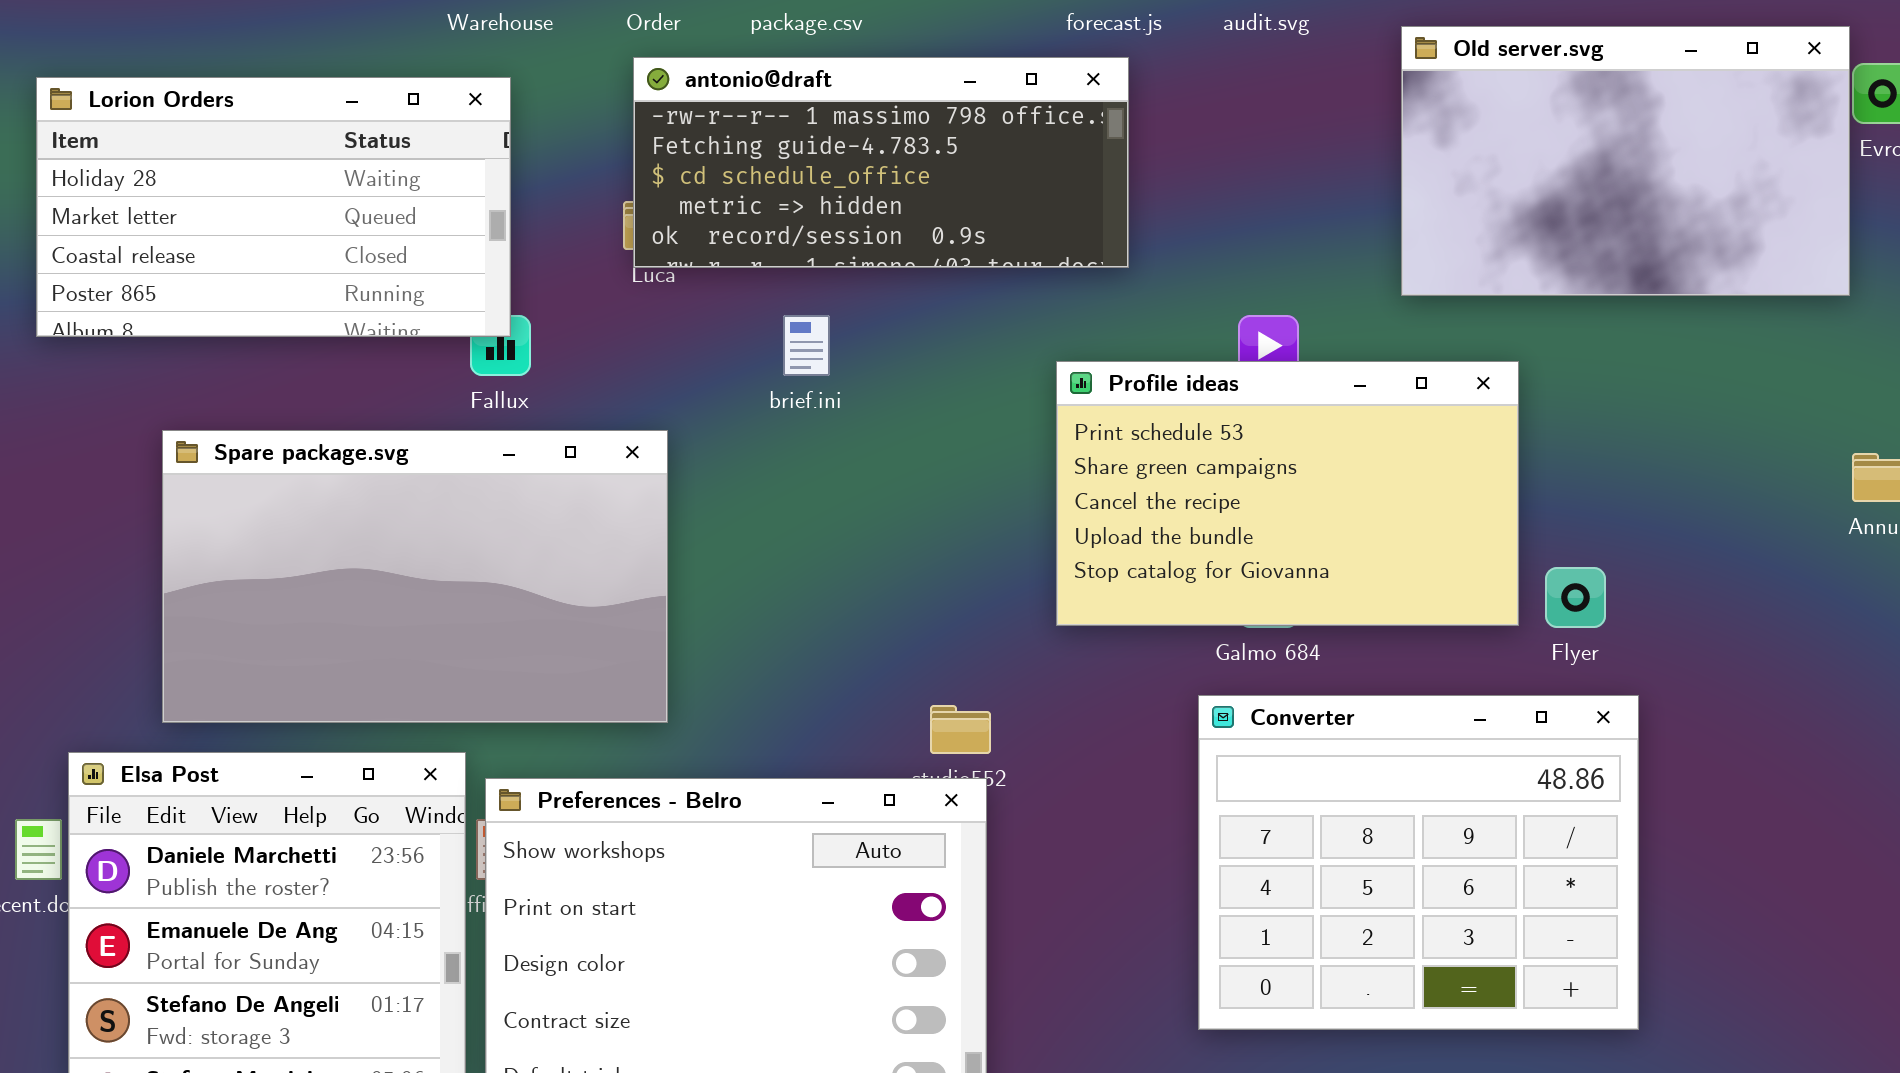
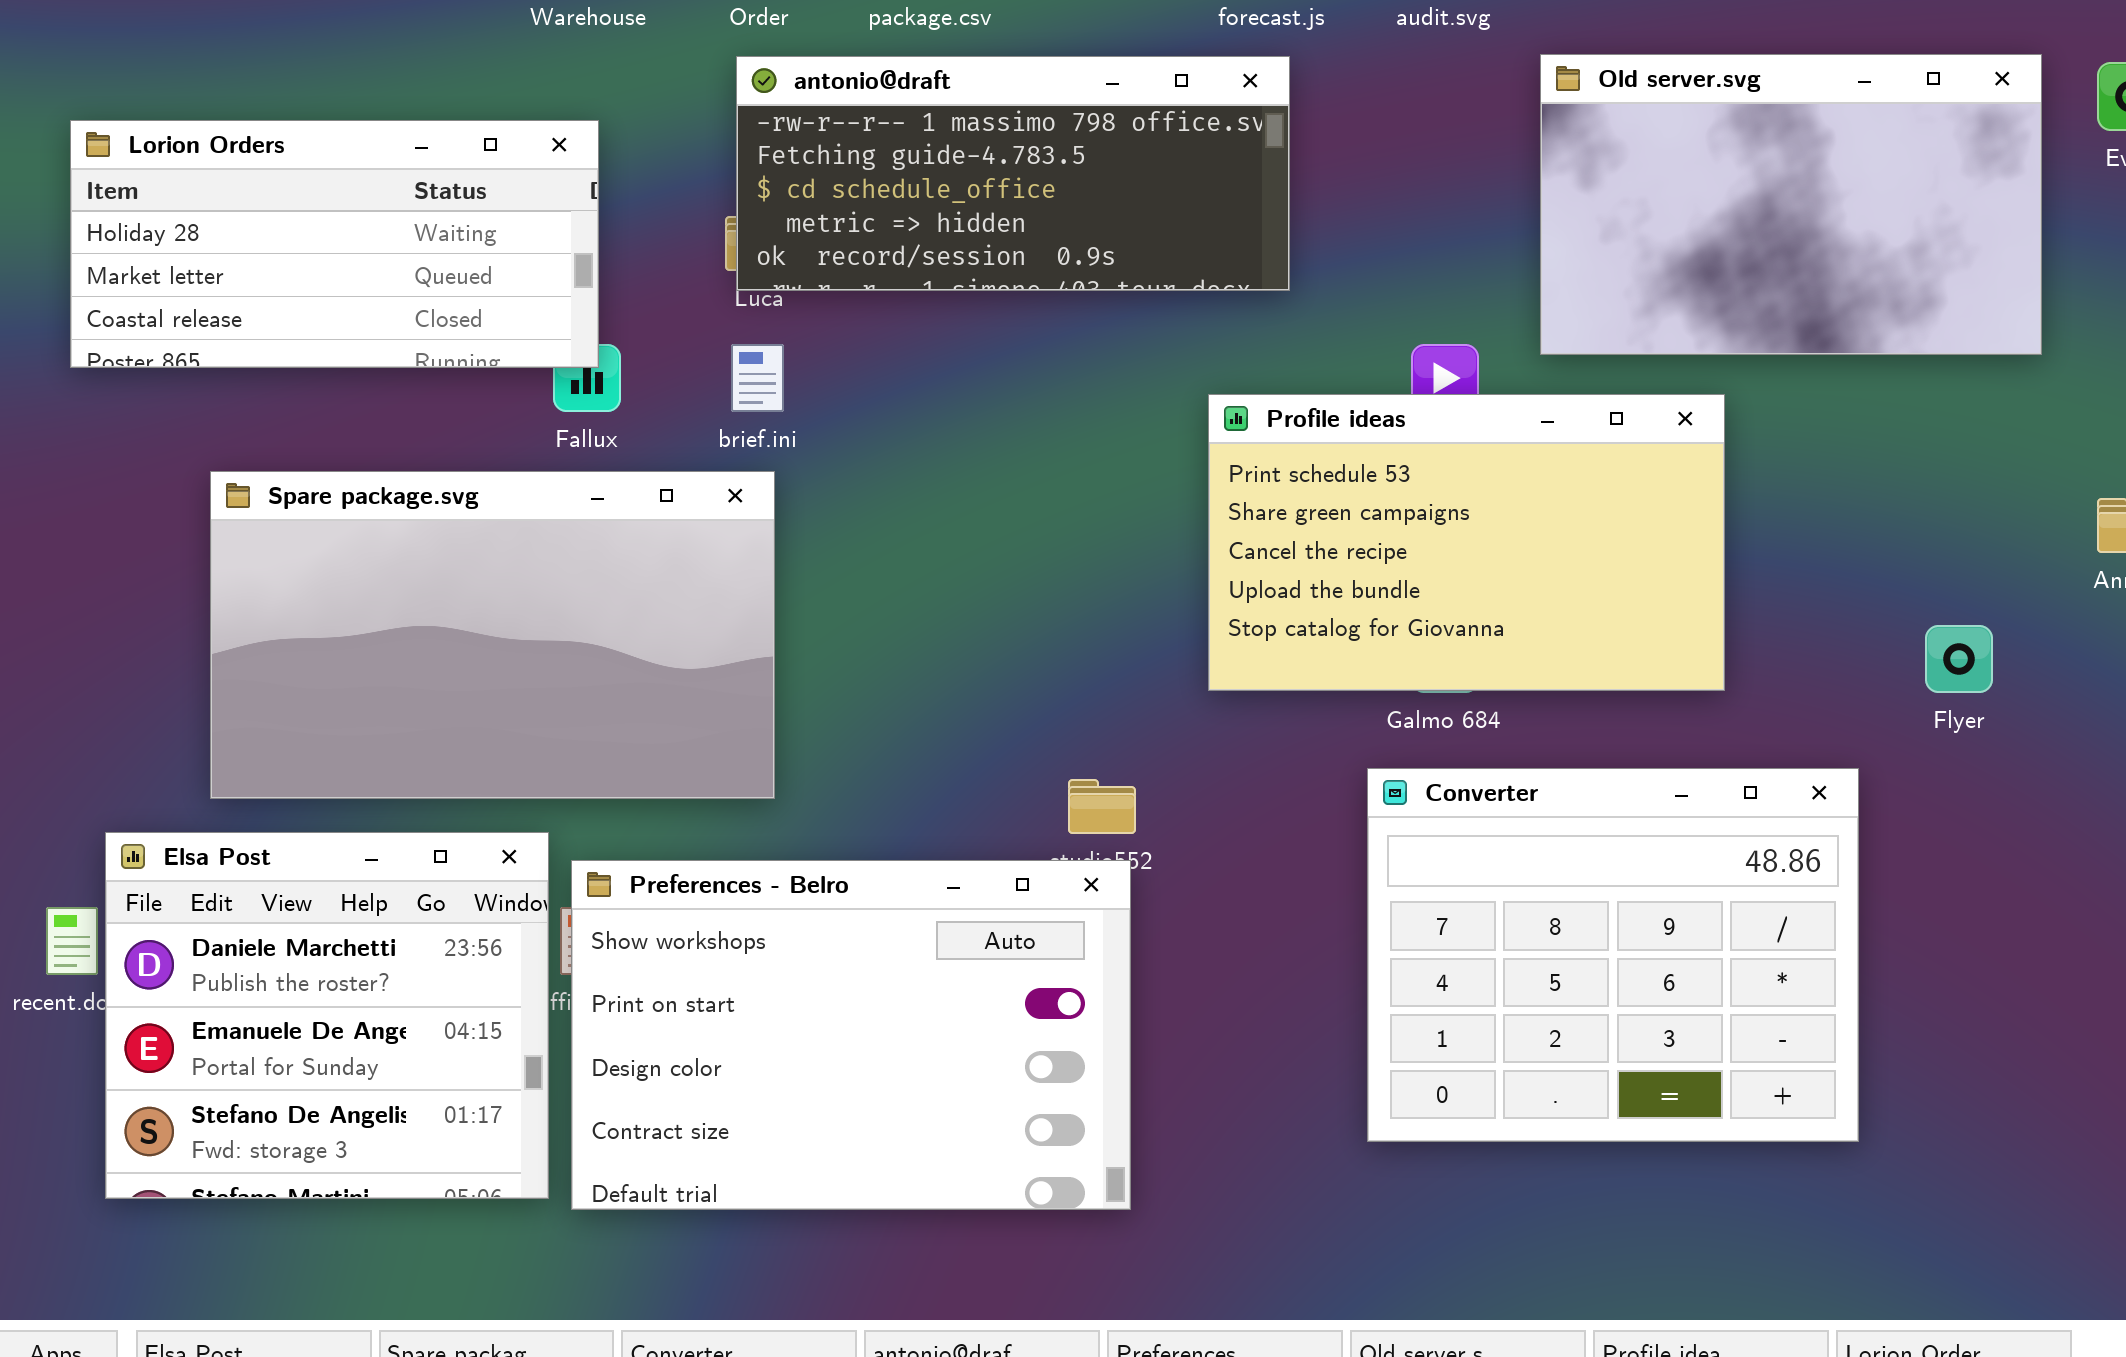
Old server.svg: [1401,26,1850,296] -> [1540,54,2042,355], moved
Lorion Orders: [36,77,511,337] -> [70,120,599,368], resized
brief.ini: [783,315,830,376] -> [731,344,784,412], moved
Flyer: [1545,567,1606,628] -> [1925,625,1993,693], moved

